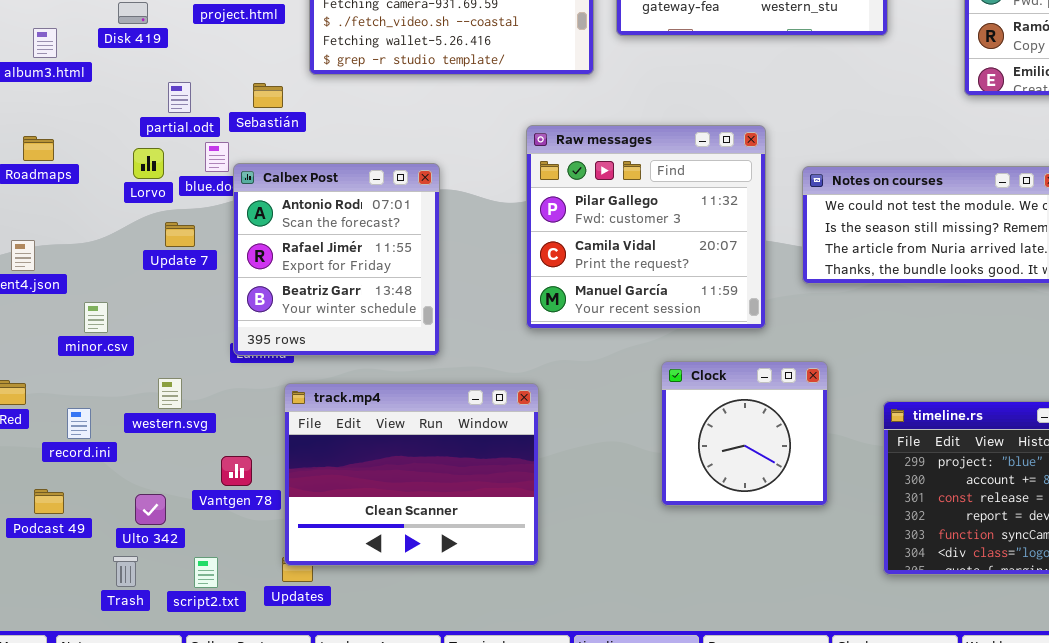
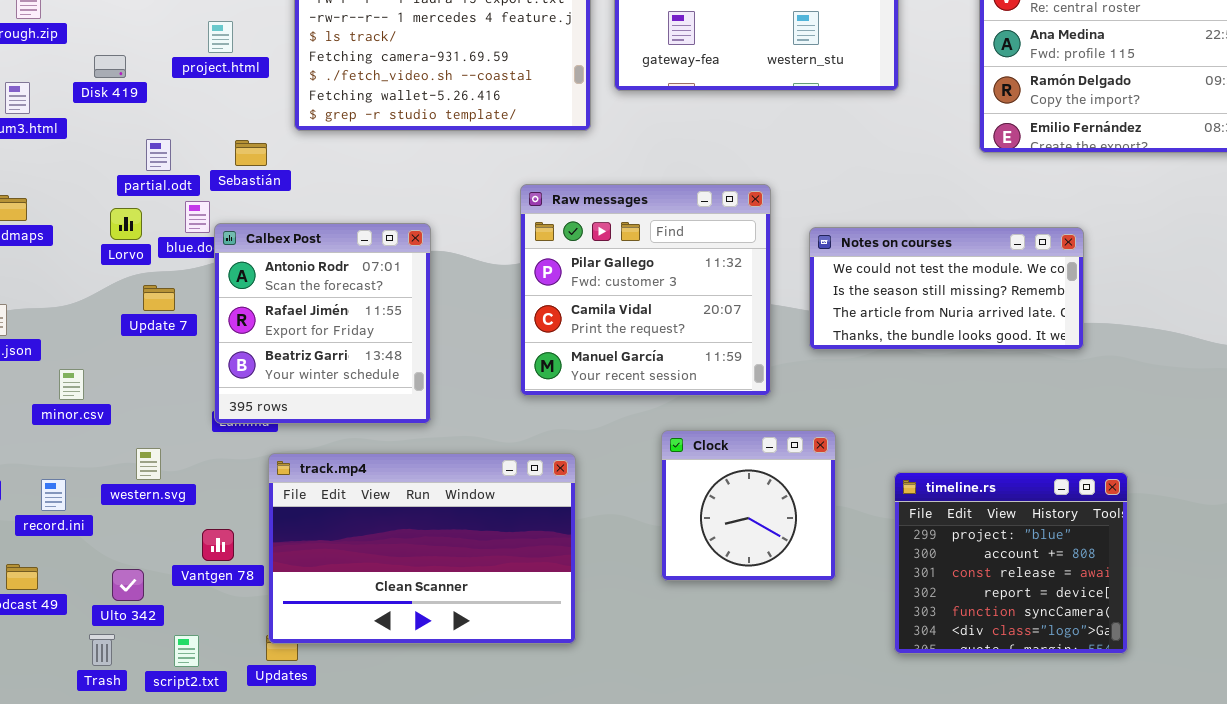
track.mp4: [284,383,539,566] -> [268,453,576,644], resized

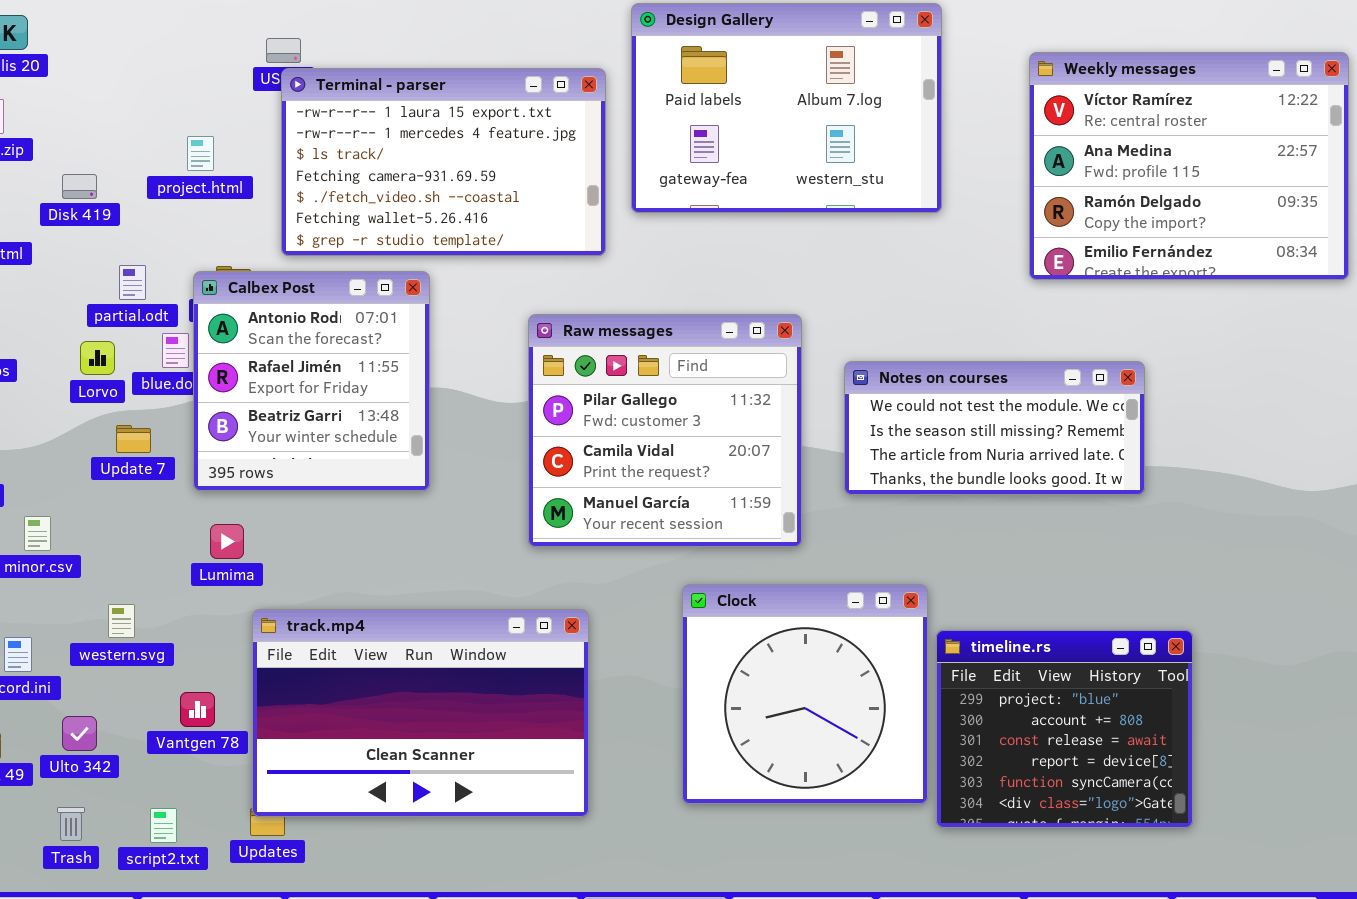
Calbex Post: [214,223,431,424] -> [193,271,430,491], moved
Clock: [661,430,836,581] -> [682,584,928,804], resized
Ulto 342: [112,569,144,601] -> [62,716,97,751], moved

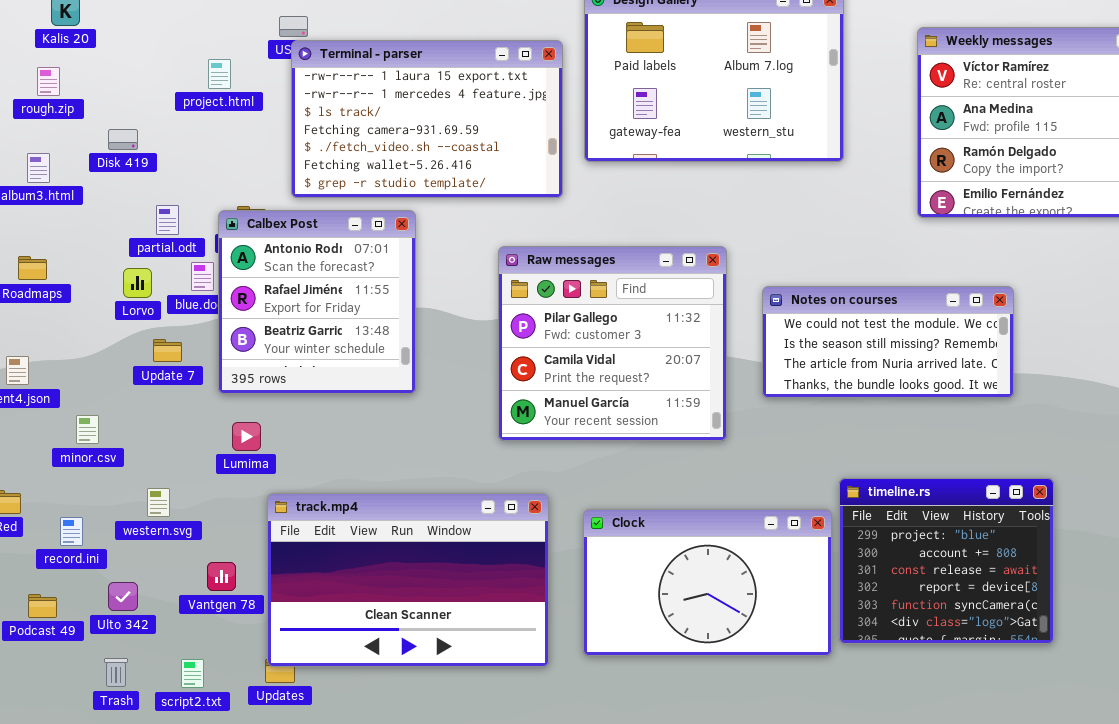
project.html: [187,136,214,171] -> [208,59,231,89], moved
Clock: [682,584,928,804] -> [583,509,832,656], resized
timeline.rs: [936,630,1193,828] -> [839,478,1054,644], moved

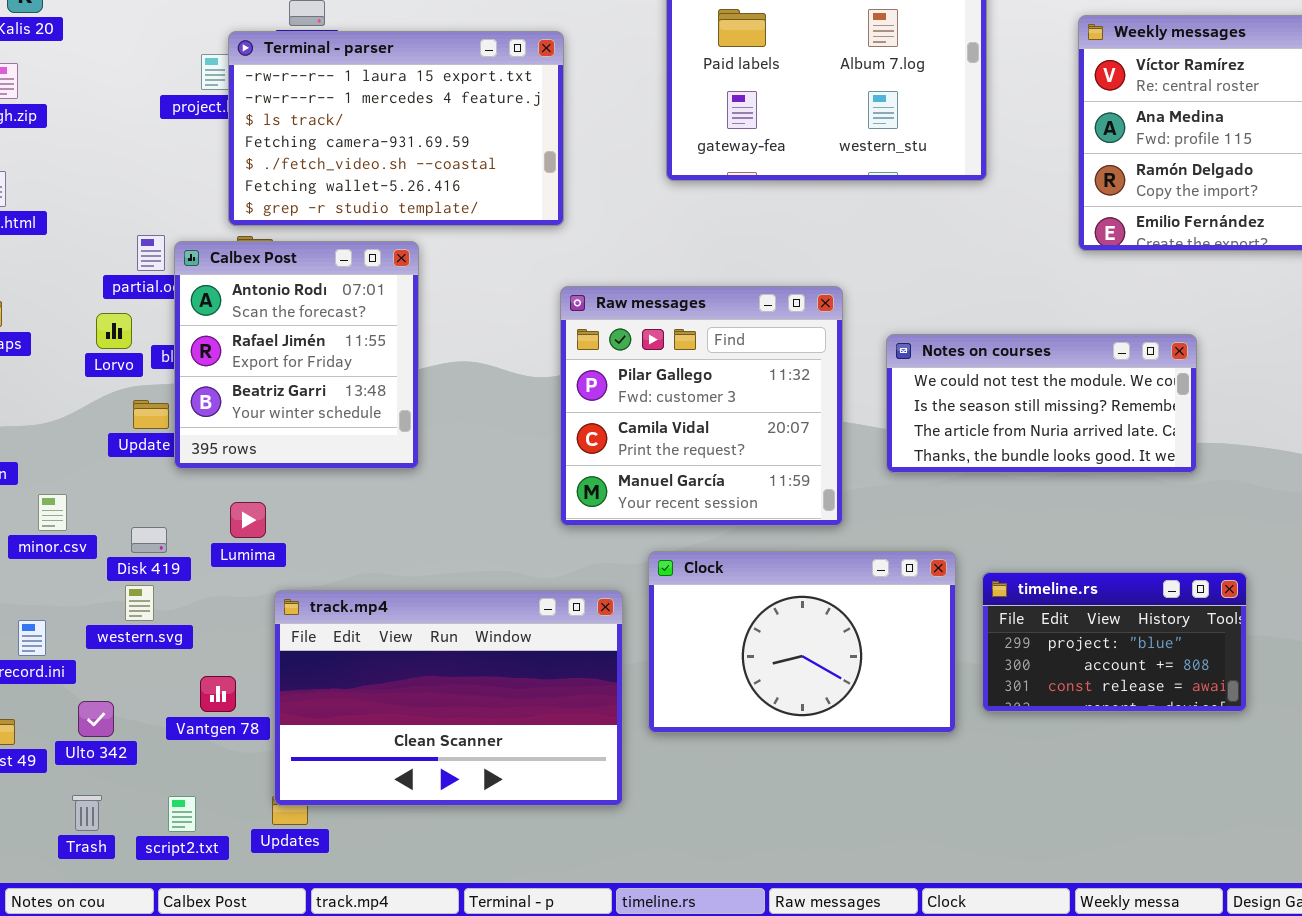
Terminal - parser: [291,40,563,198] -> [228,31,564,226], moved
Disk 419: [108,129,138,150] -> [131,527,167,553], moved
Calbex Post: [218,210,416,394] -> [174,241,419,469], moved
timeline.rs: [839,478,1054,644] -> [982,572,1247,712], resized
Clock: [583,509,832,656] -> [648,551,956,733], moved

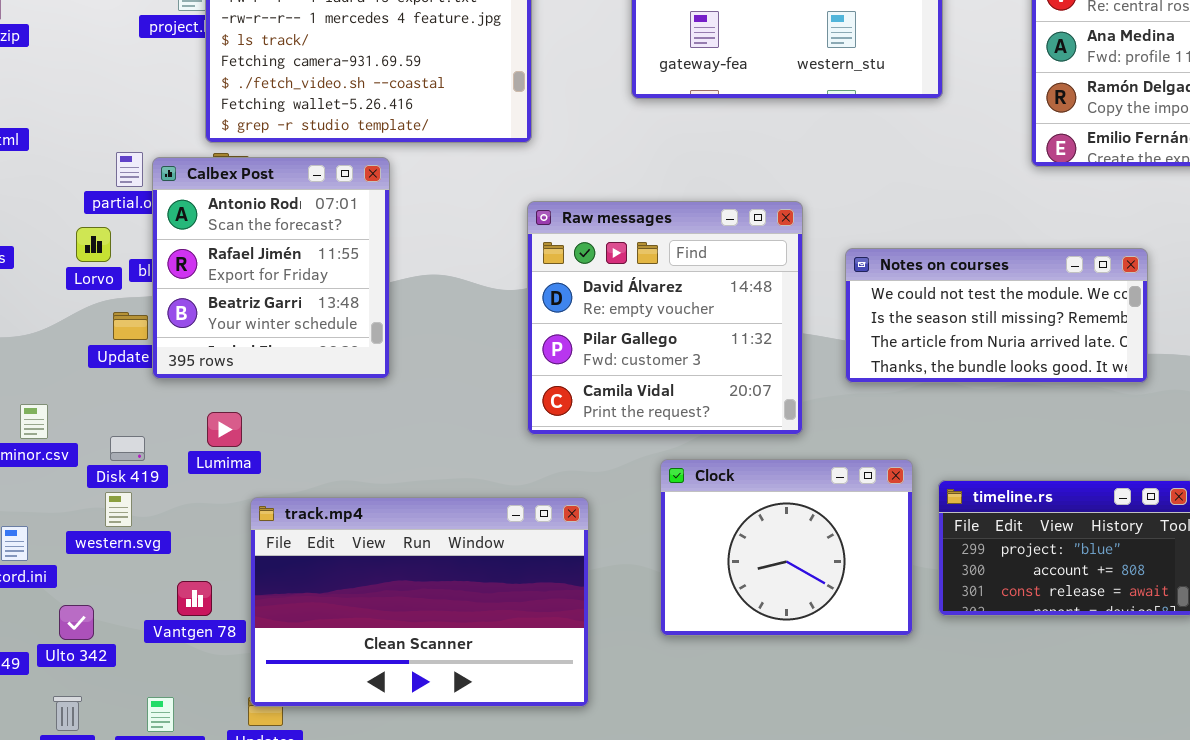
Raw messages: [560,286,843,526] -> [527,201,803,435], scrolled up 1 row
Clock: [648,551,956,733] -> [660,459,913,636], resized

